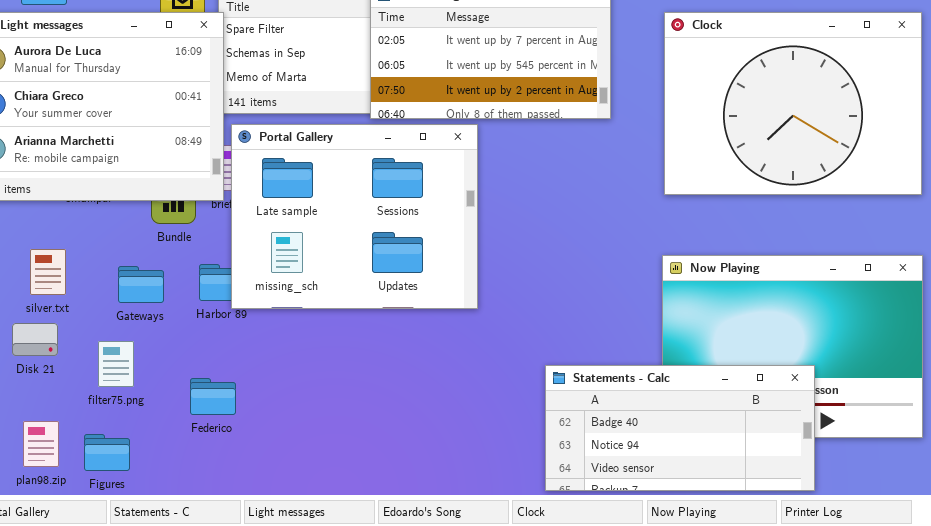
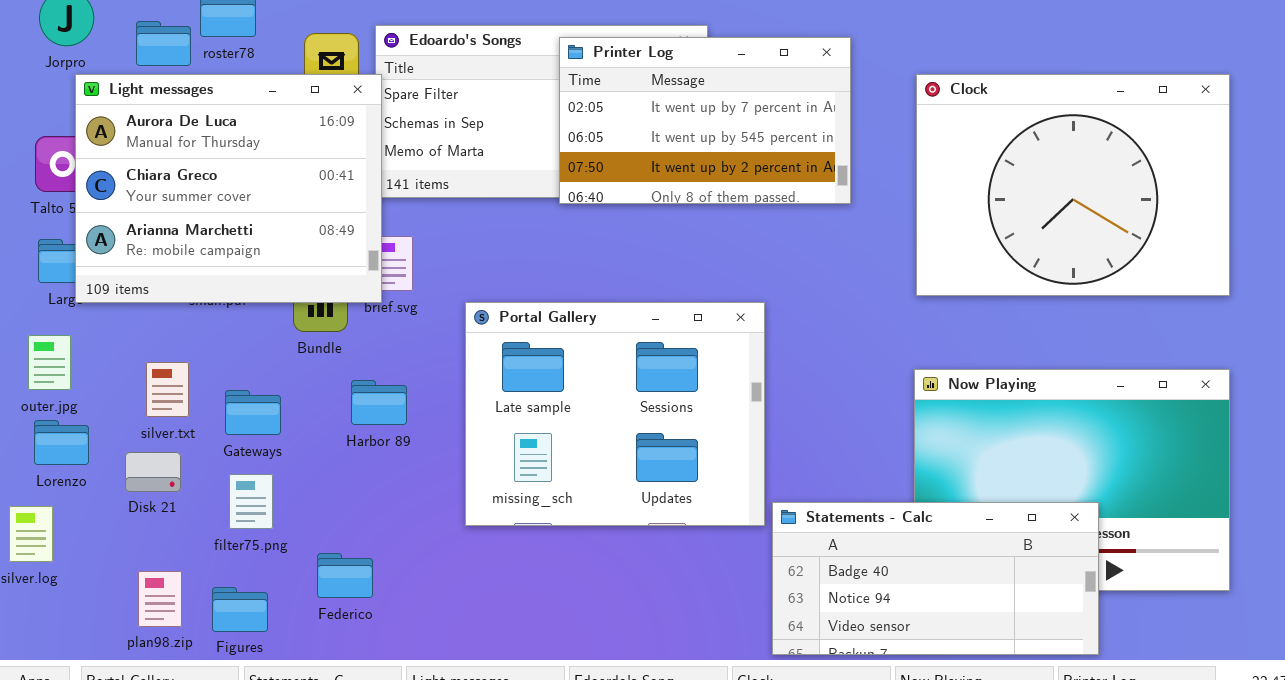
Portal Gallery: [231,124,478,309] -> [465,302,765,526], moved
Gateways: [118,266,164,303] -> [225,390,281,435], moved
Federico: [190,378,236,415] -> [317,553,373,598], moved

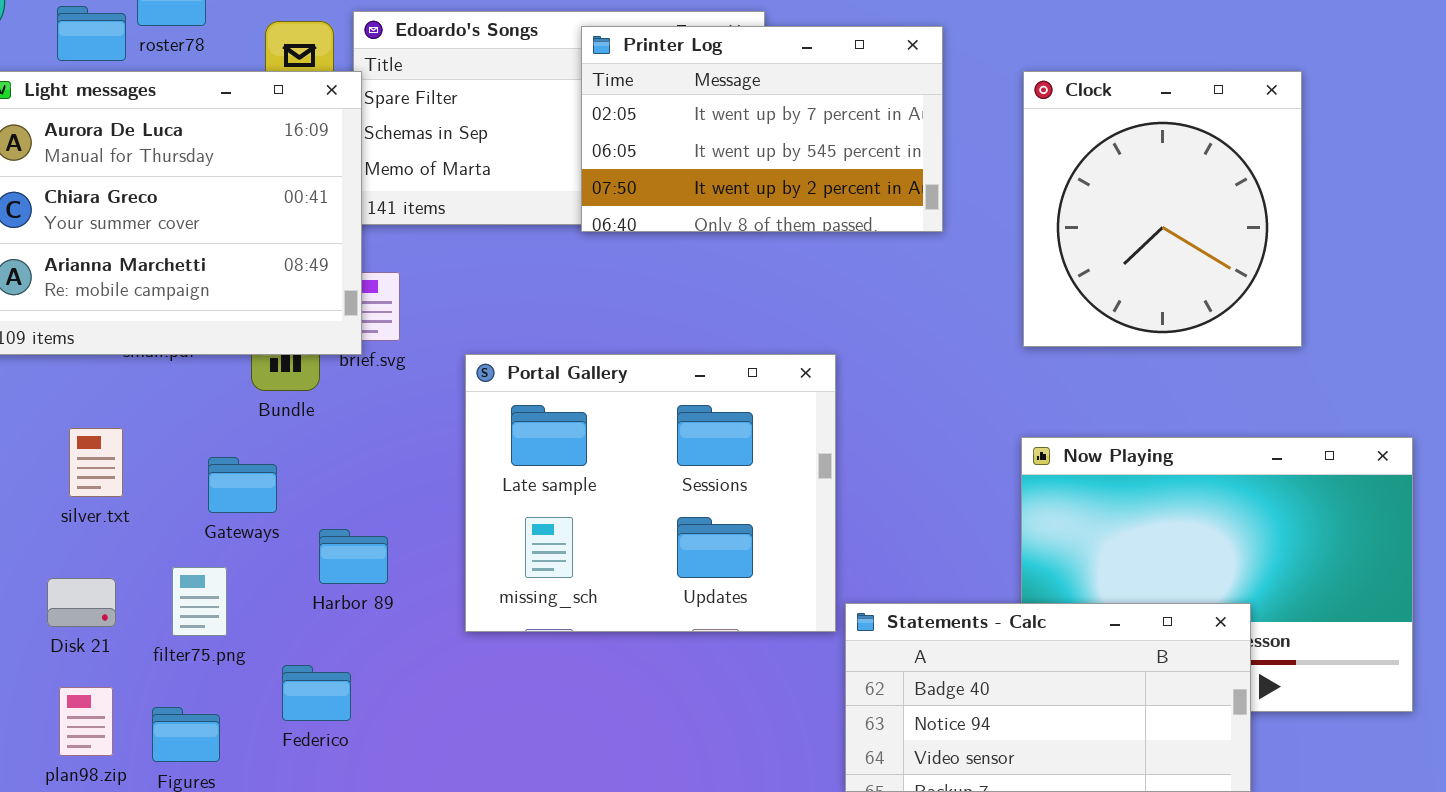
Clock: [916,74,1230,296] -> [1023,71,1302,347], resized
Harbor 89: [351,380,407,425] -> [319,529,388,584], moved
Gateways: [225,390,281,435] -> [208,457,277,513], moved
Disk 21: [125,452,181,492] -> [47,578,116,627], moved

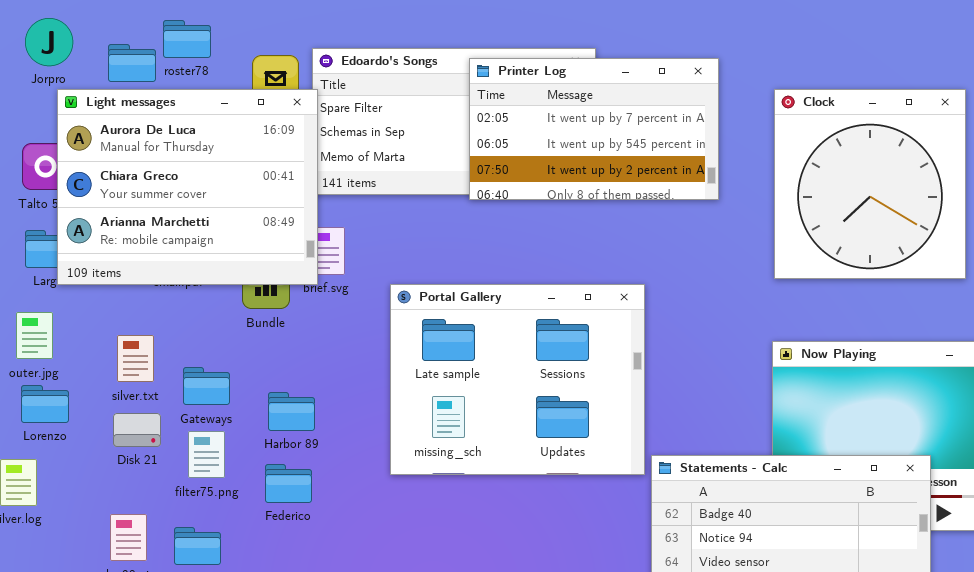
Gateways: [208,457,277,513] -> [183,367,230,405], moved
Harbor 89: [319,529,388,584] -> [268,392,315,431], moved
Disk 21: [47,578,116,627] -> [113,413,161,447], moved
Federico: [282,665,351,721] -> [265,464,312,503], moved

